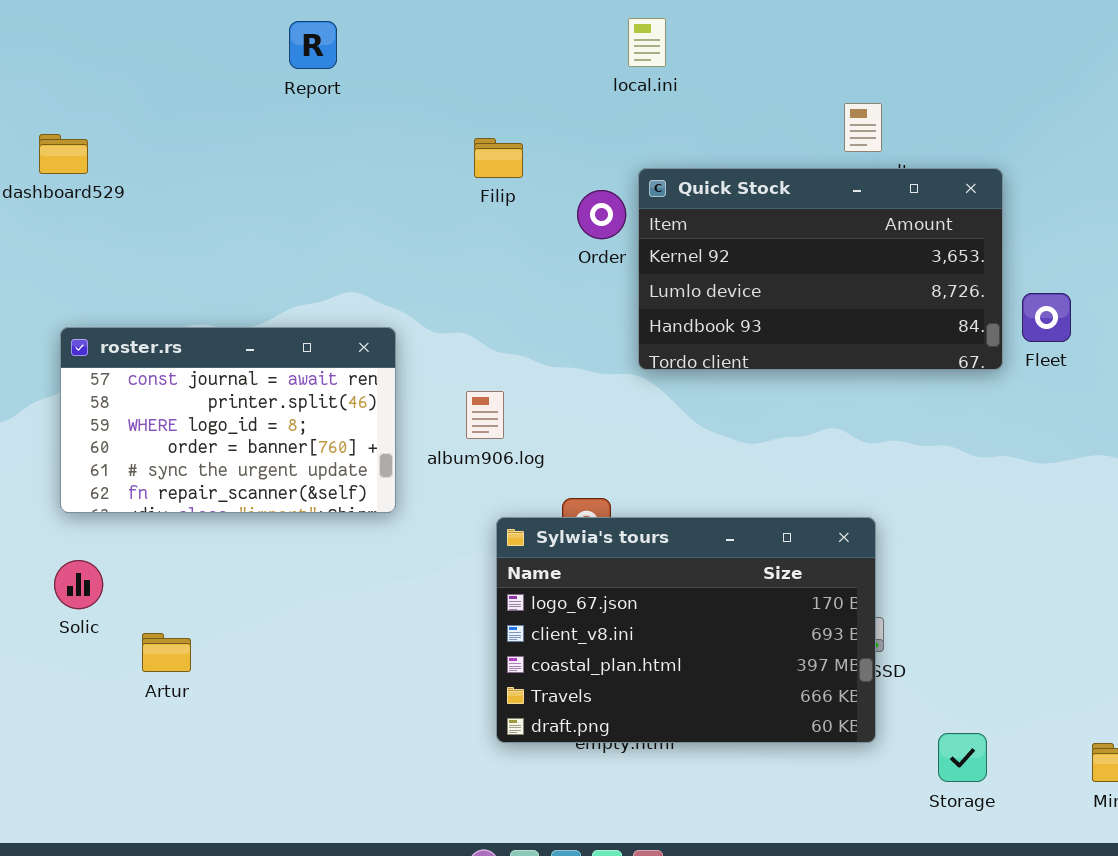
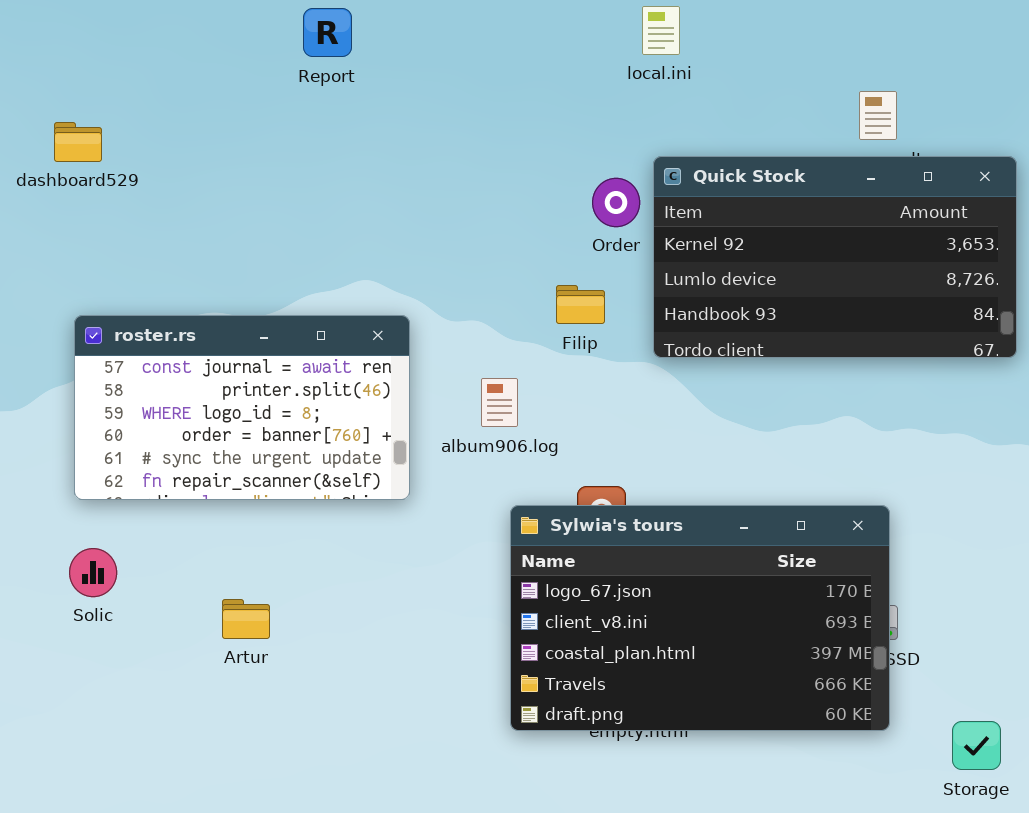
Filip: [474,138,523,178] -> [556,285,605,324], moved
Artur: [142,633,191,672] -> [222,599,270,639], moved

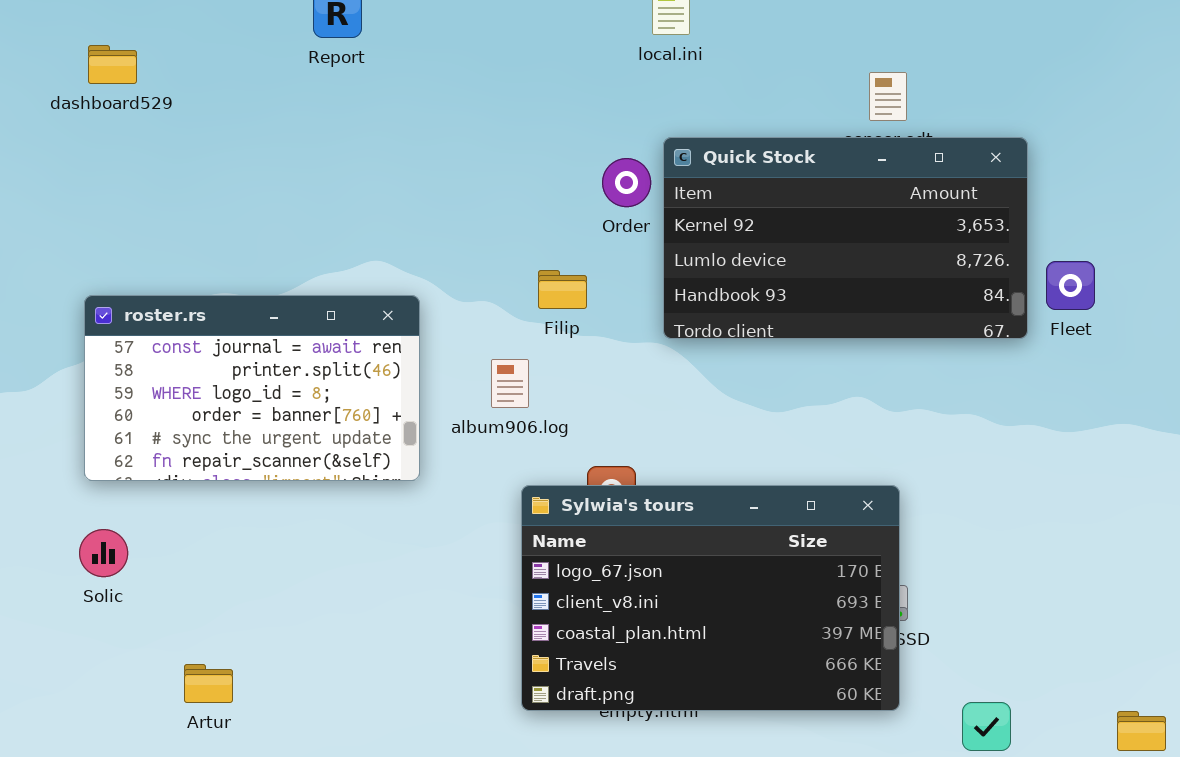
dashboard529: [54,122,102,162] -> [88,45,137,84], moved
Filip: [556,285,605,324] -> [538,270,587,309], moved
Artur: [222,599,270,639] -> [184,664,233,703], moved

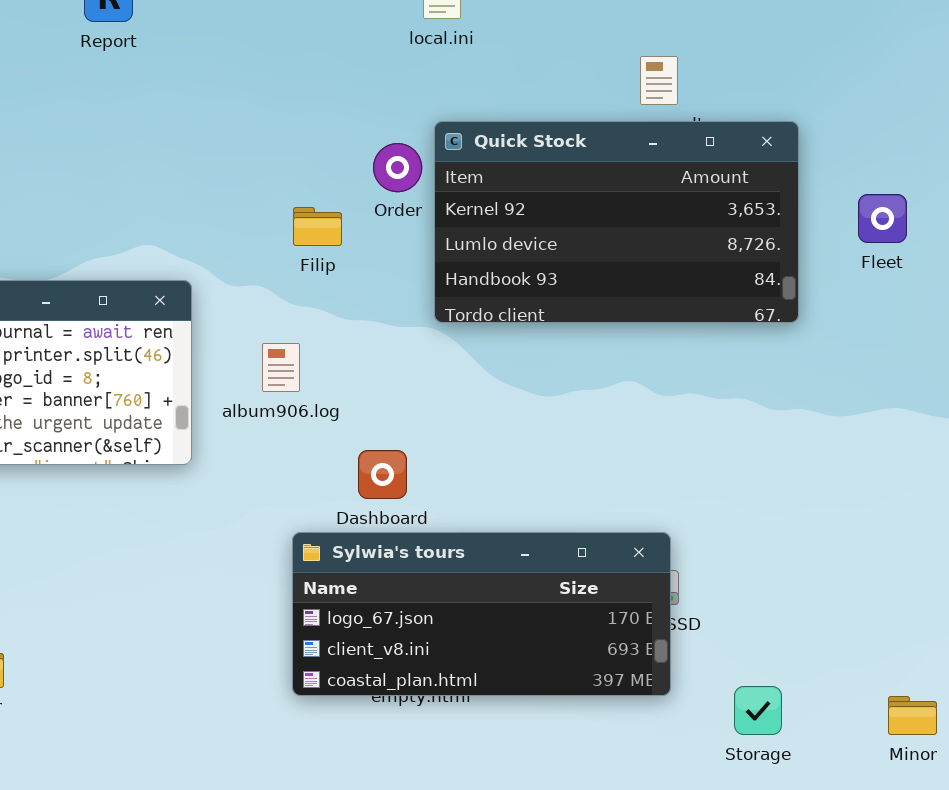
Fleet: [1046,261,1095,310] -> [858,194,907,243], moved
Filip: [538,270,587,309] -> [293,207,342,246], moved
Sylwia's tours: [521,485,900,711] -> [292,532,671,696], resized

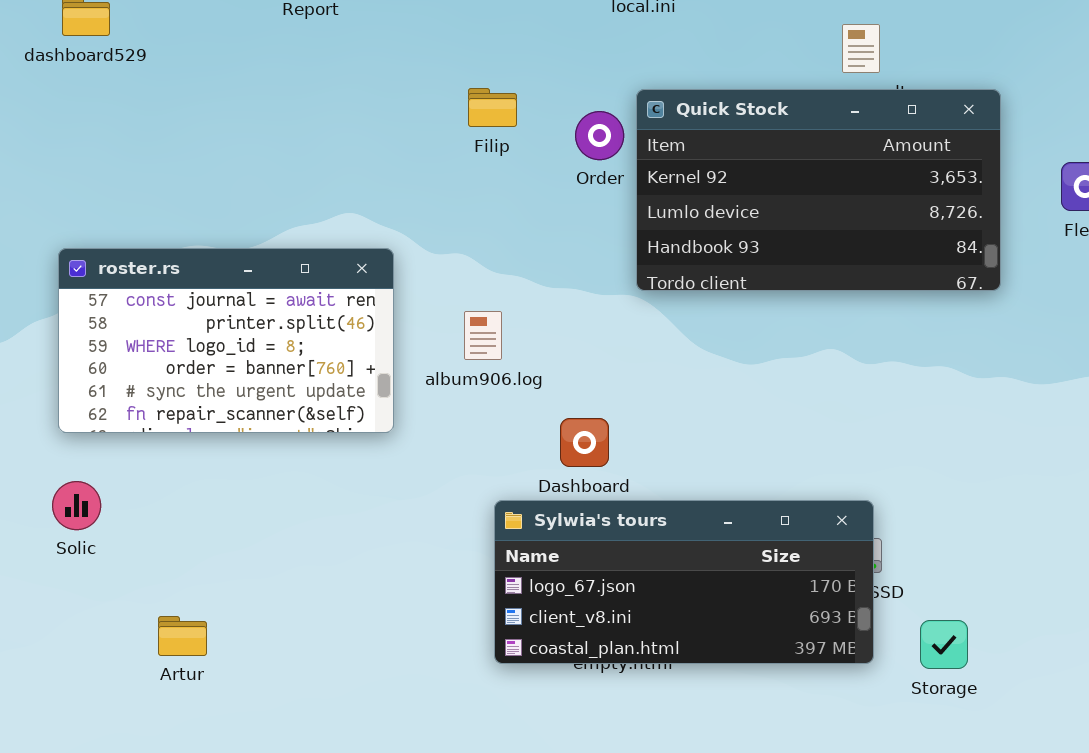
Filip: [293,207,342,246] -> [468,88,517,127], moved
Storage: [734,686,782,735] -> [920,620,968,669], moved

